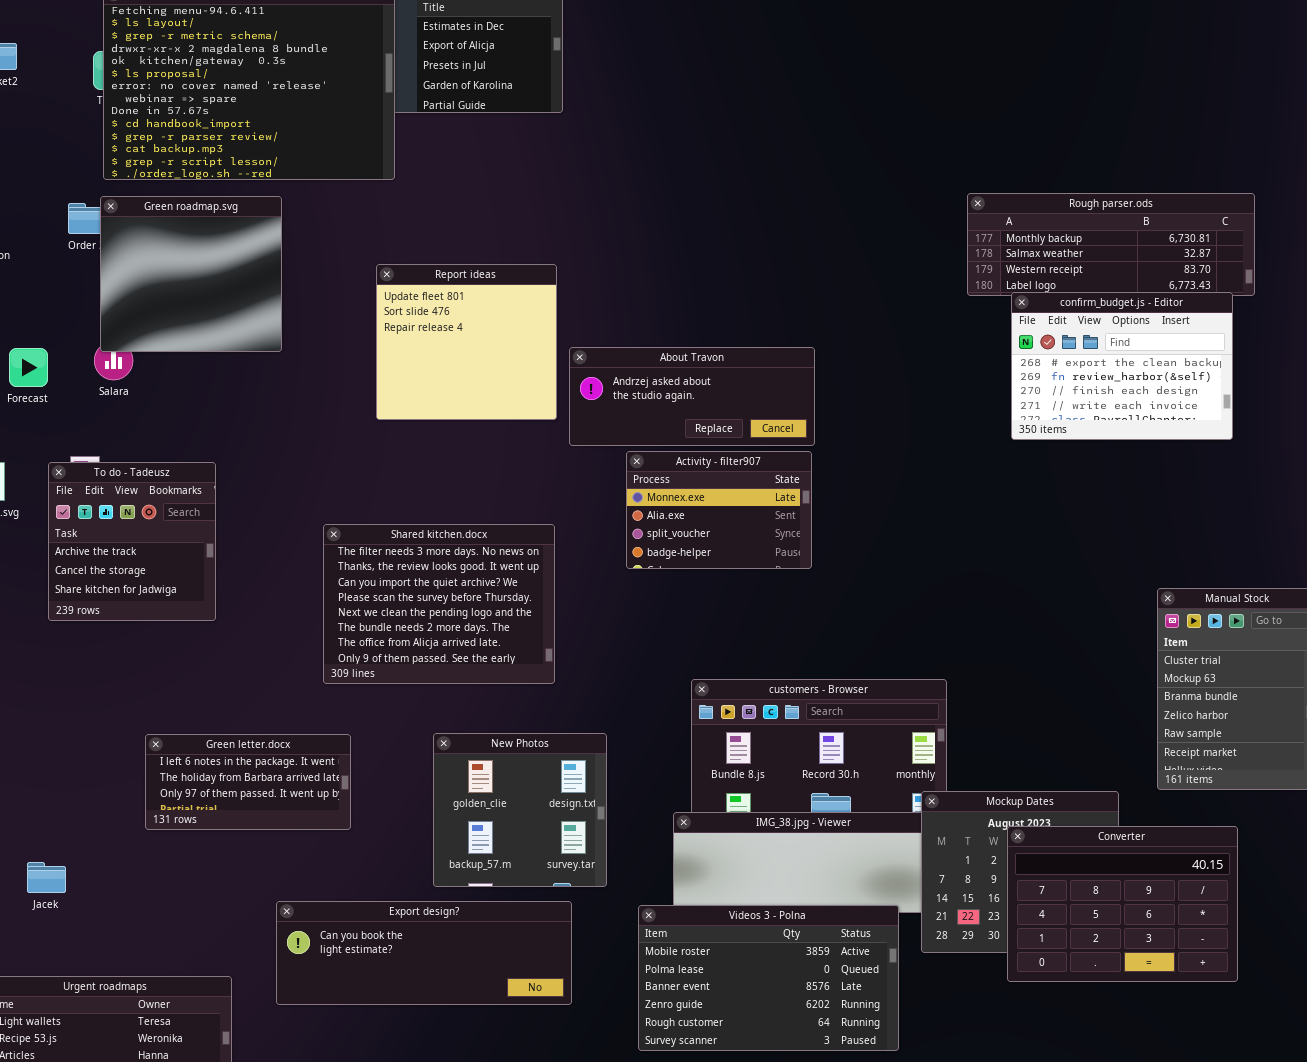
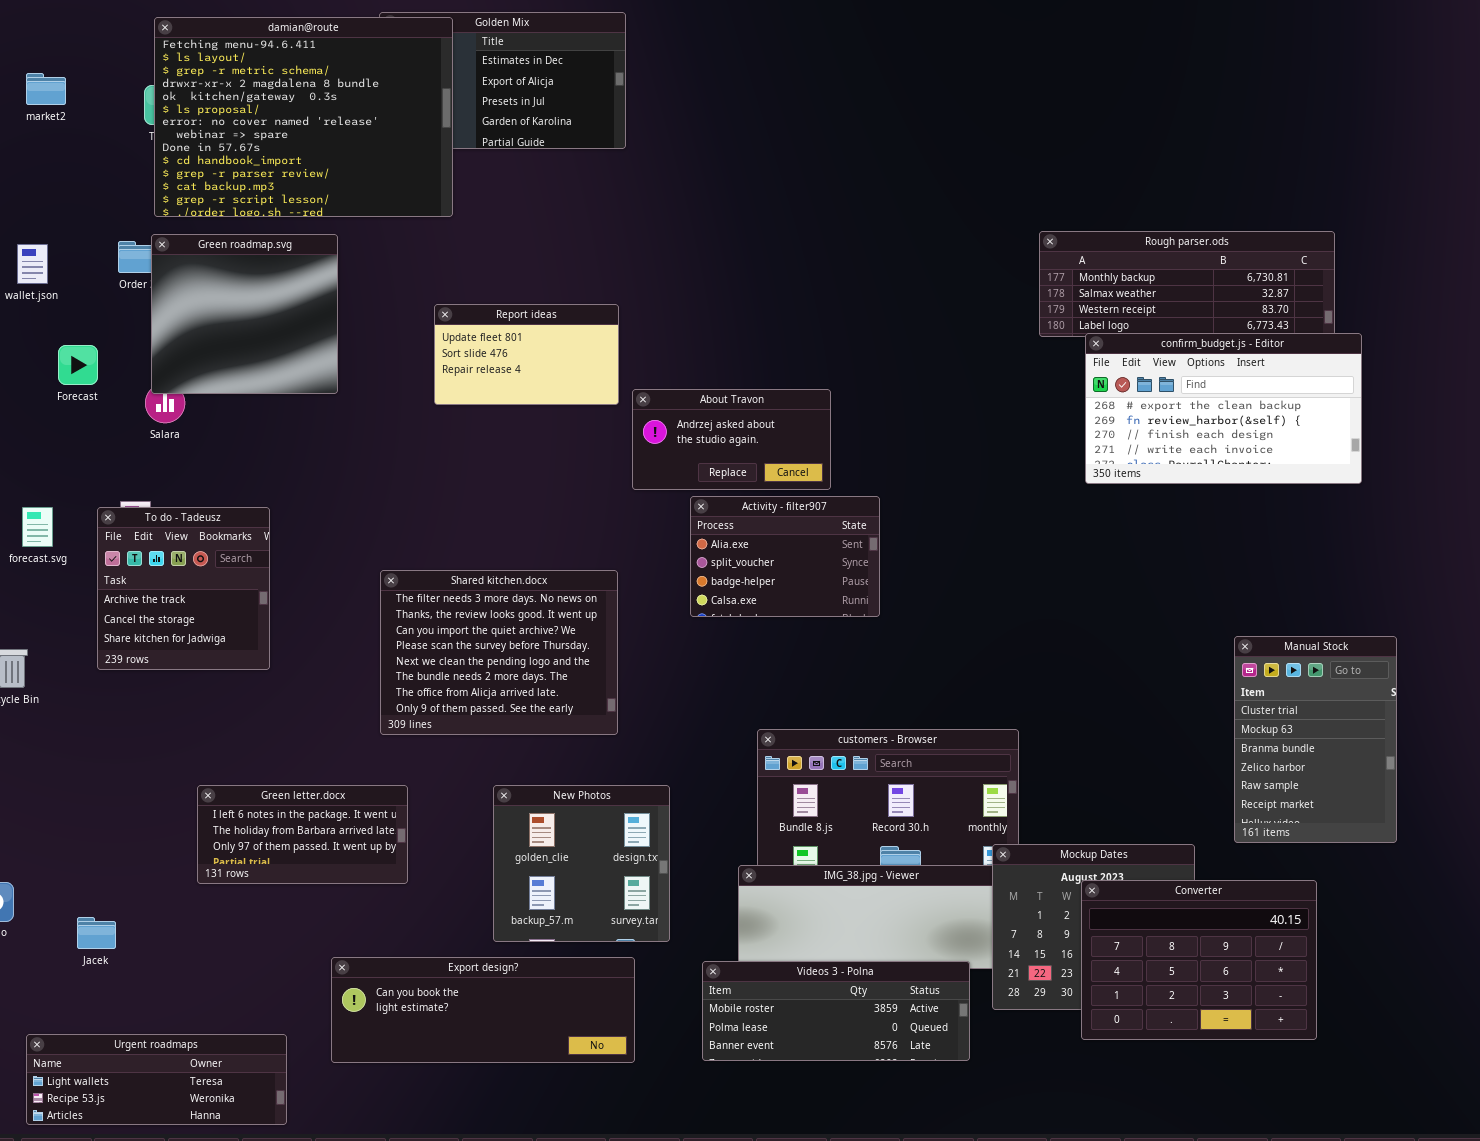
Report ideas: [376,264,557,420] -> [434,304,619,405], resized
confirm_budget.js - Editor: [1011,292,1233,440] -> [1085,333,1362,484], resized
About Travon: [569,347,815,446] -> [632,389,831,490], resized
Forecast: [9,348,48,387] -> [58,345,98,385], moved
Activity - filter907: [626,451,812,569] -> [690,496,880,617], scrolled down 1 row
Videos 3 - Polna: [638,905,899,1051] -> [702,961,970,1061], resized

